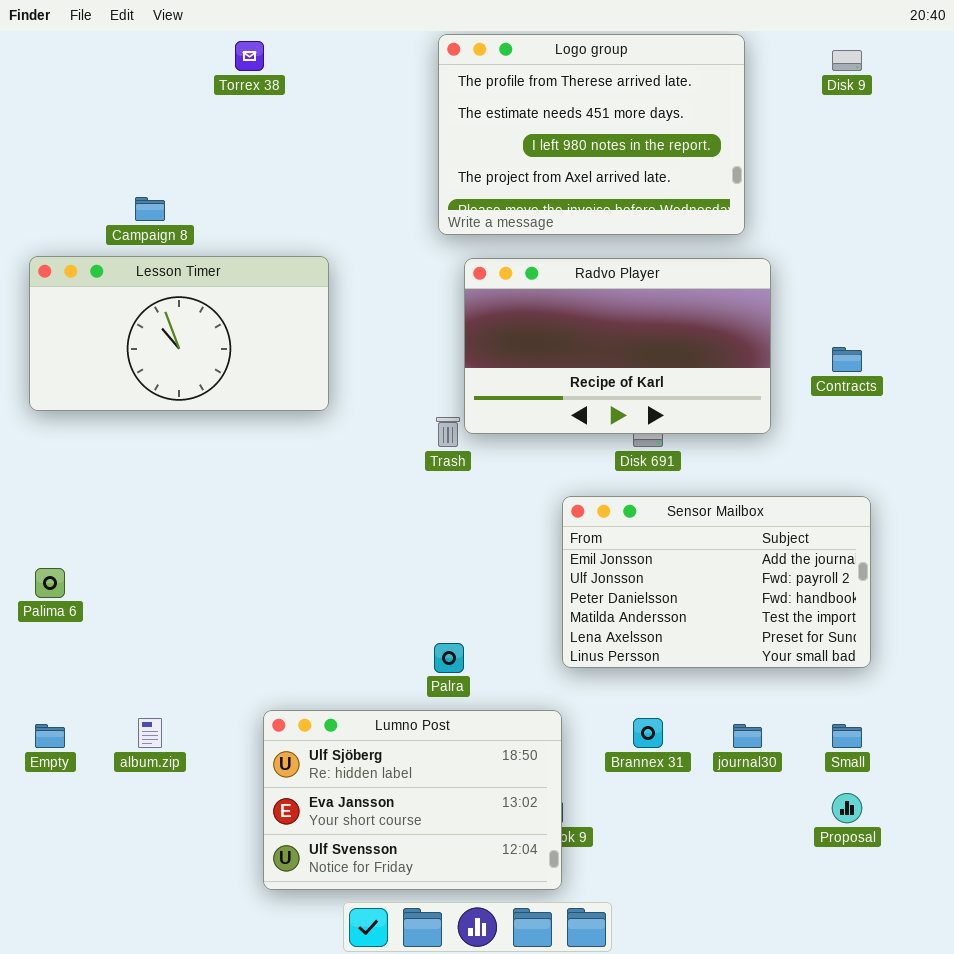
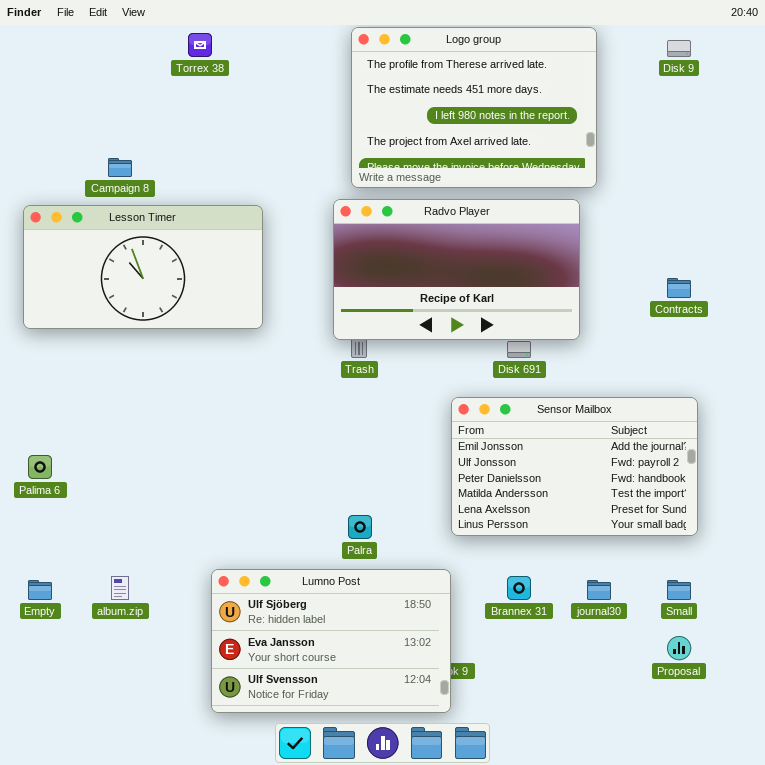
Radvo Player: [464,258,771,434] -> [333,199,580,340], moved

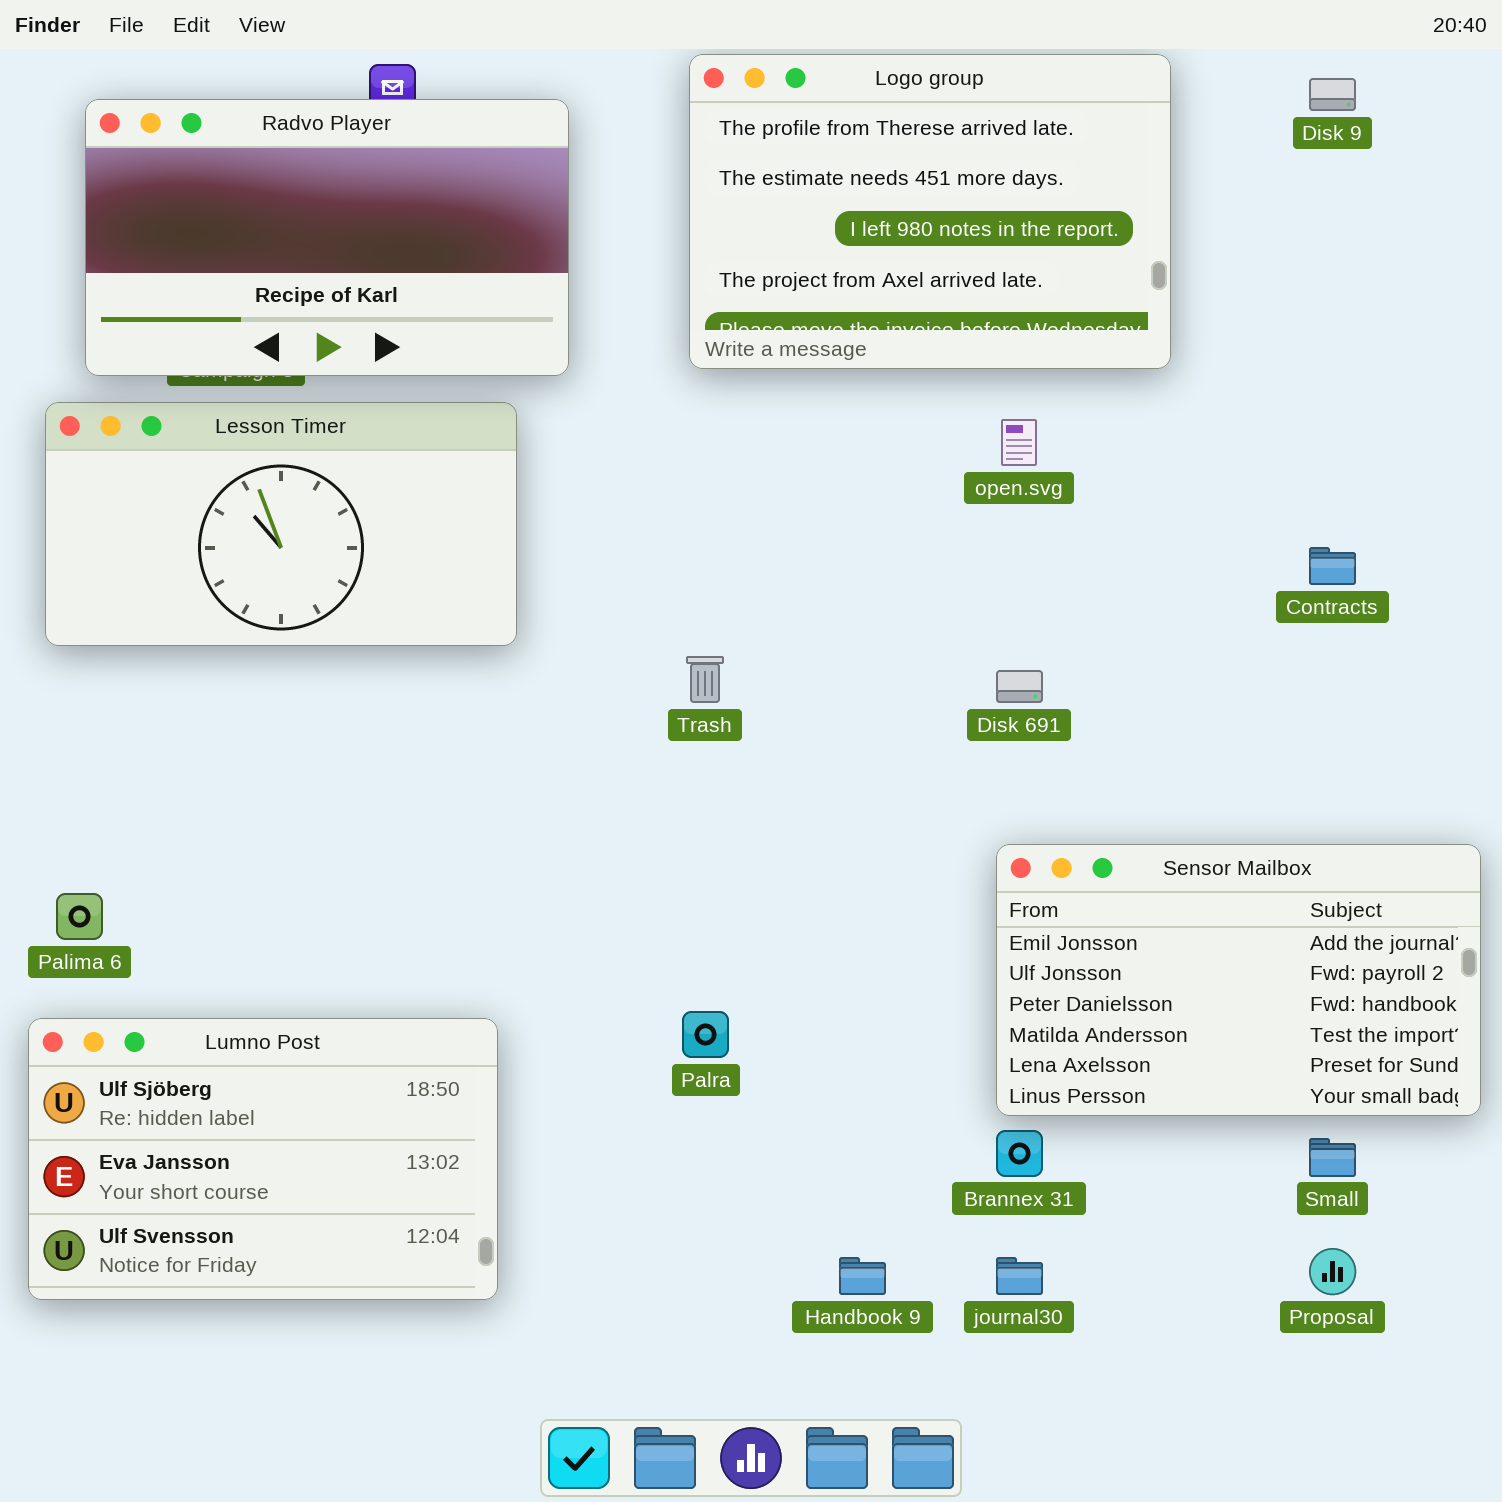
Radvo Player: [333,199,580,340] -> [85,99,569,376], moved
Sensor Mailbox: [451,397,698,536] -> [996,844,1481,1116], moved
Lumno Post: [211,569,451,713] -> [28,1018,498,1300], moved
journal30: [587,580,611,600] -> [996,1257,1043,1295], moved

